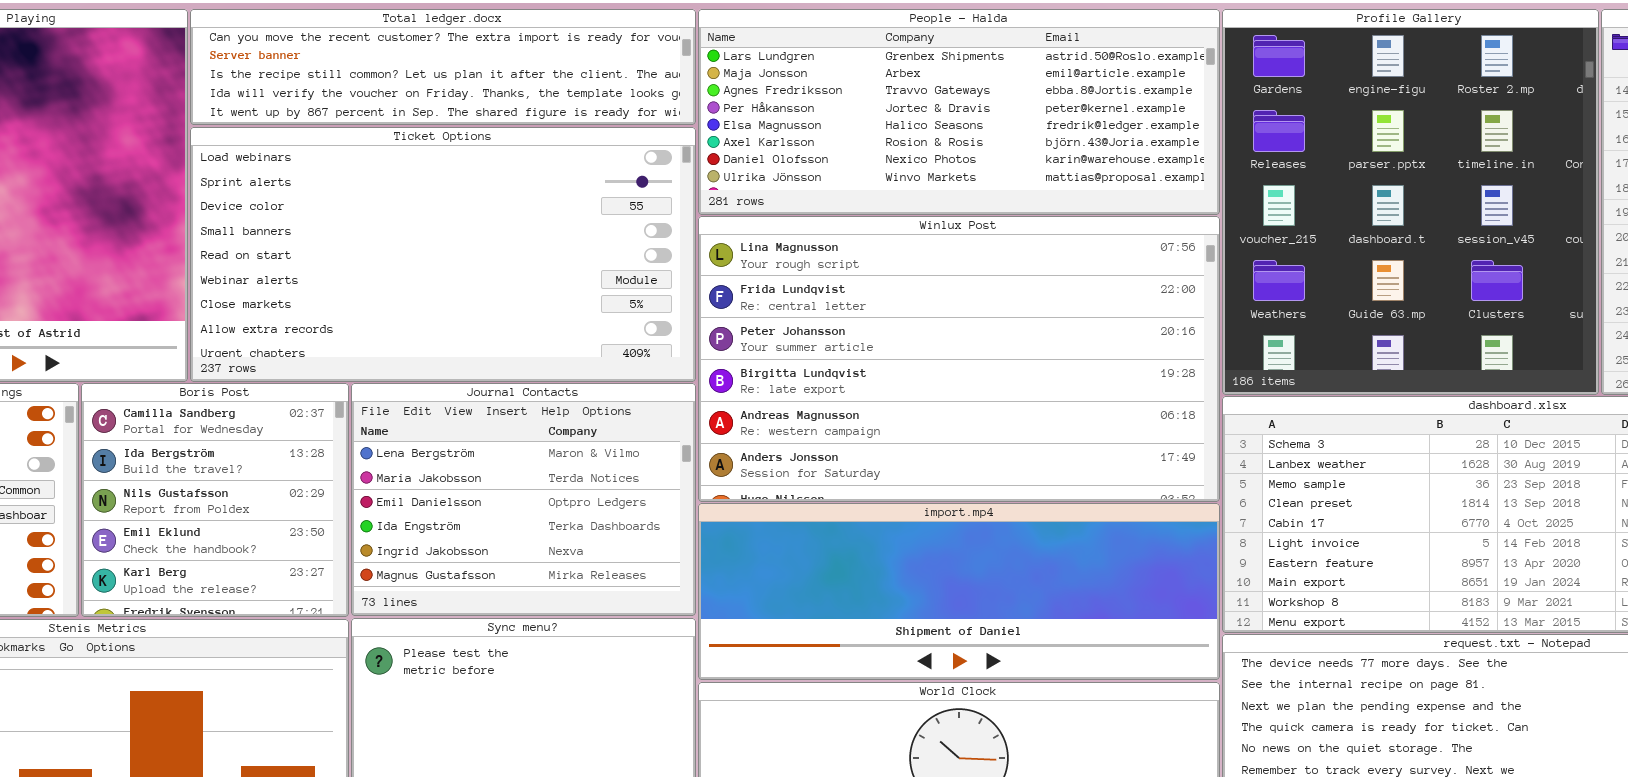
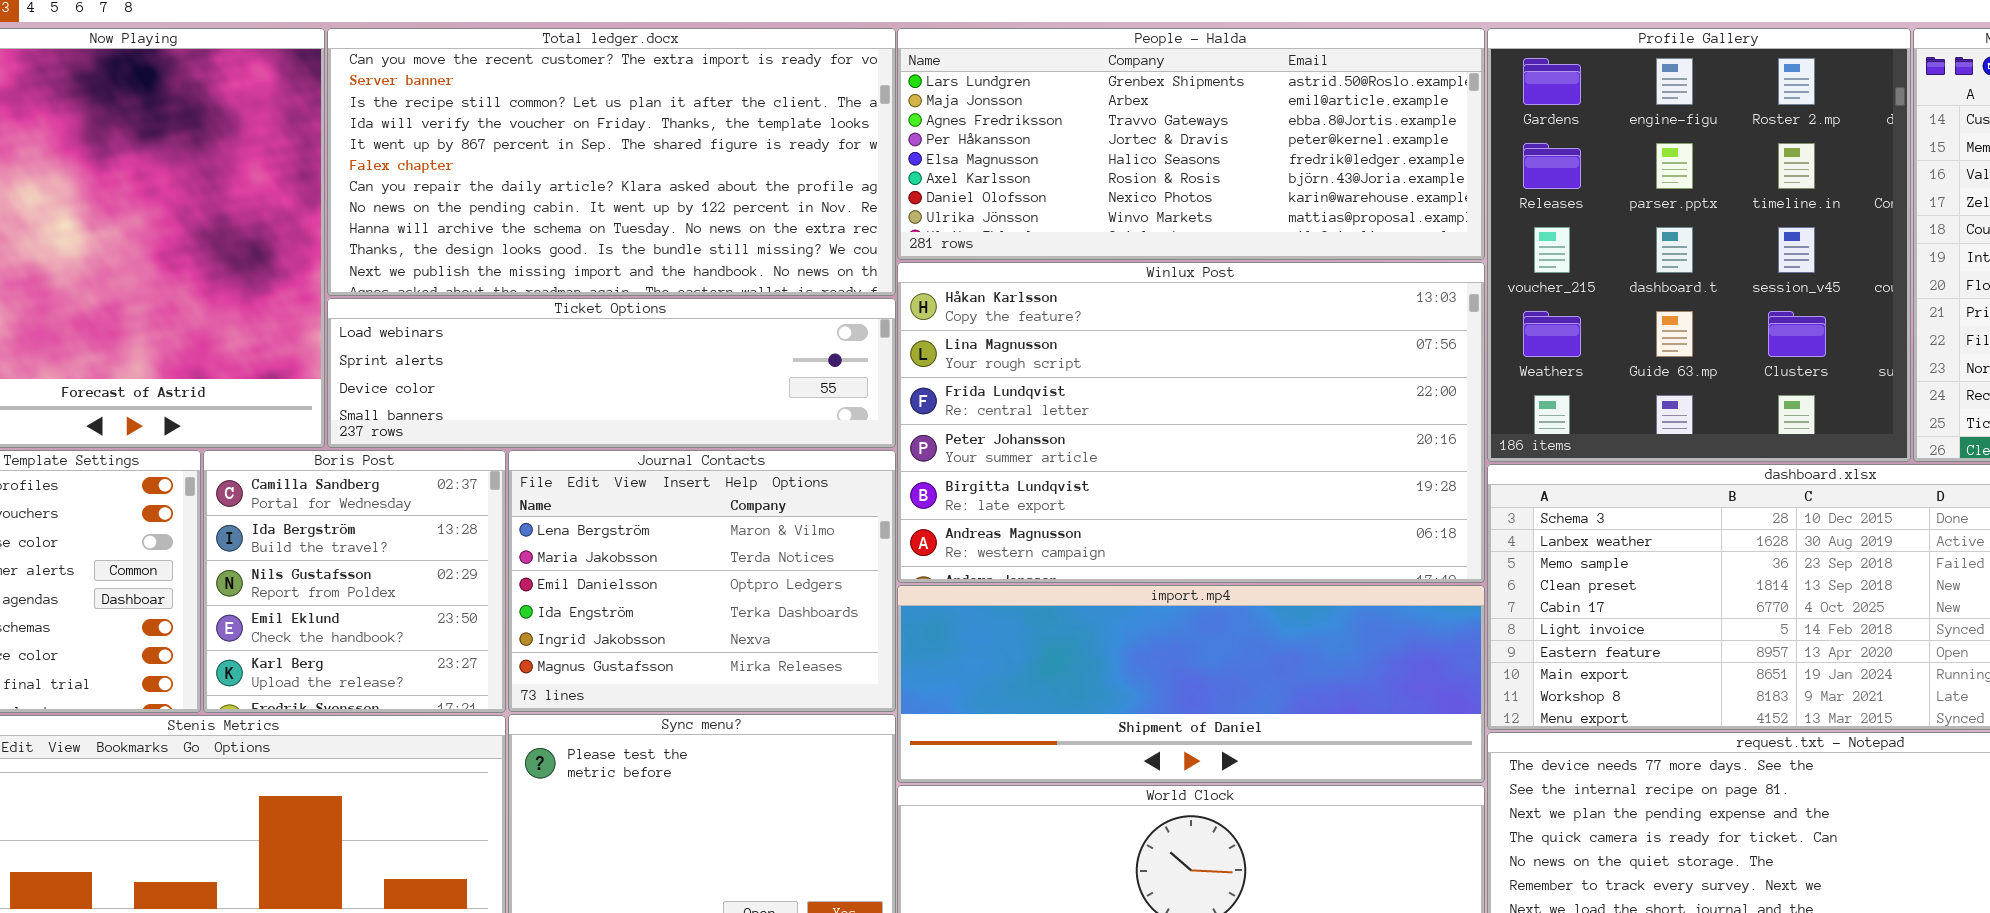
Total ledger.docx: [190,9,696,125] -> [327,28,896,296], resized
Ticket Options: [190,127,696,382] -> [327,298,896,448], resized
Winlux Post: [698,216,1220,502] -> [897,262,1485,583], scrolled up 1 row

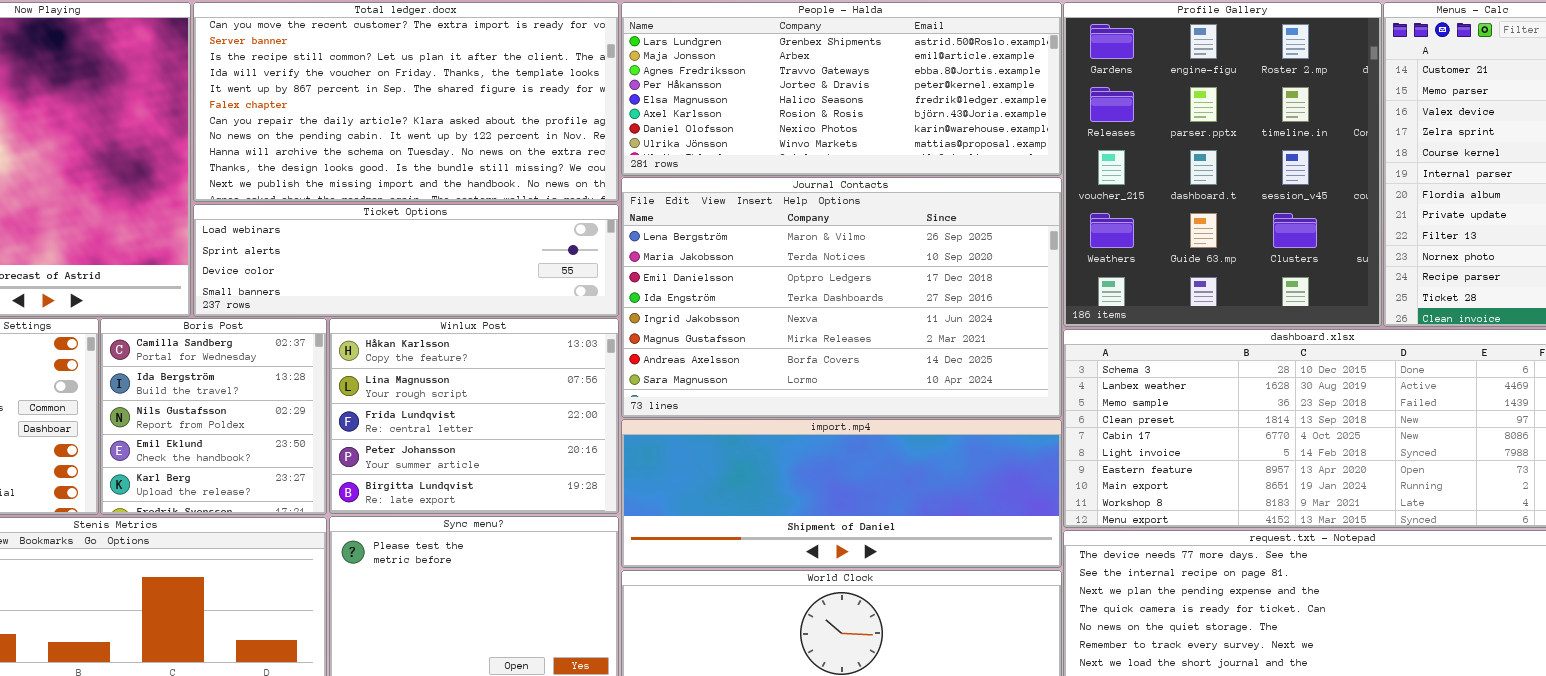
Winlux Post: [897,262,1485,583] -> [329,318,619,514], moved, resized
Journal Contacts: [508,450,896,712] -> [621,177,1062,418], moved, resized

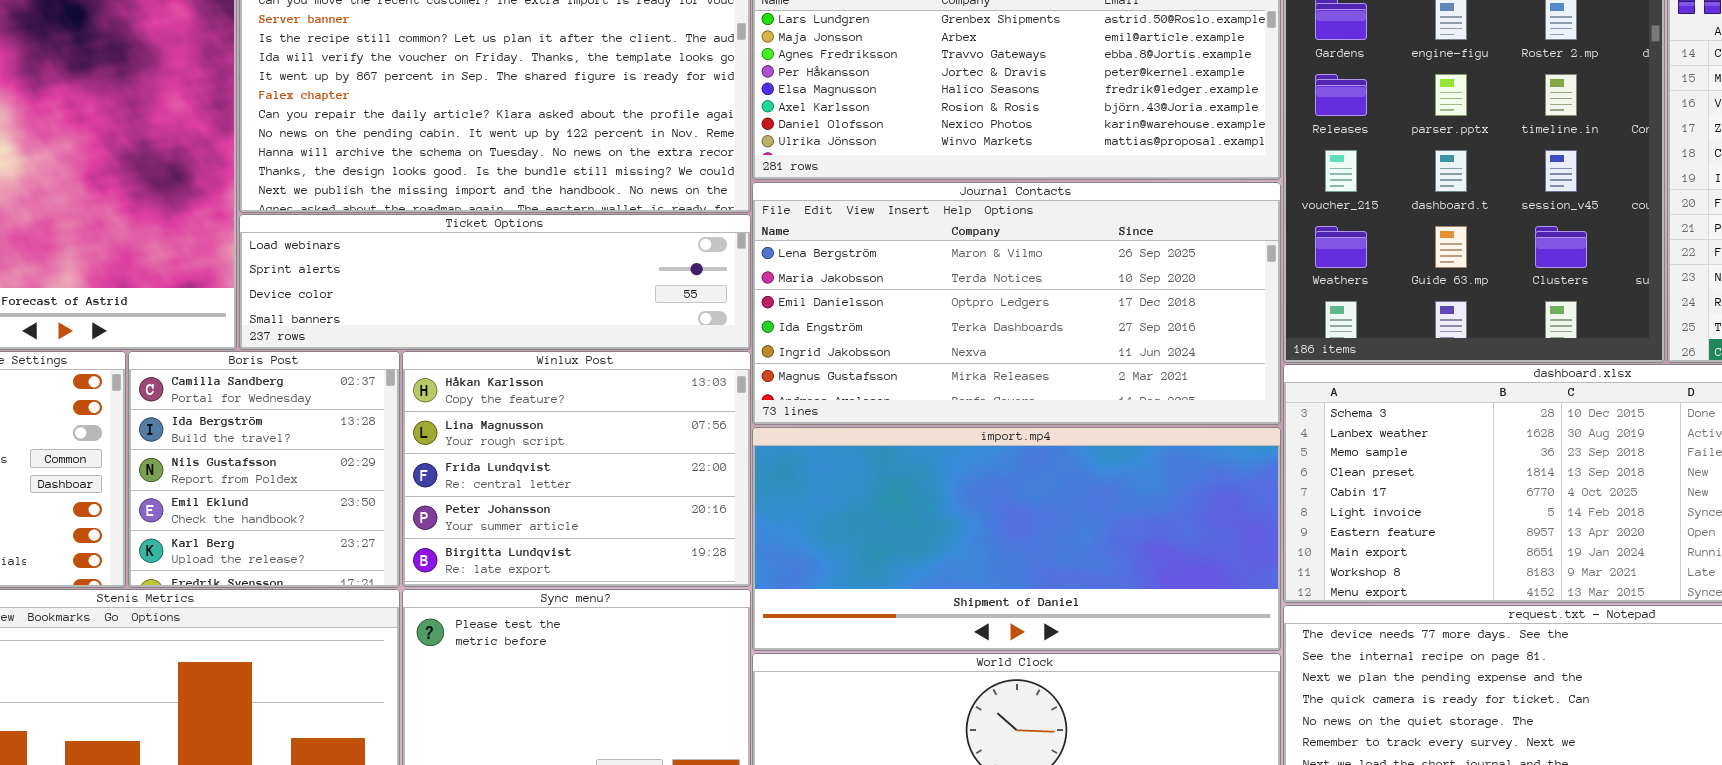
Journal Contacts: [621,177,1062,418] -> [752,182,1281,425], resized
import.mp4: [621,419,1062,568] -> [752,427,1281,651], resized

